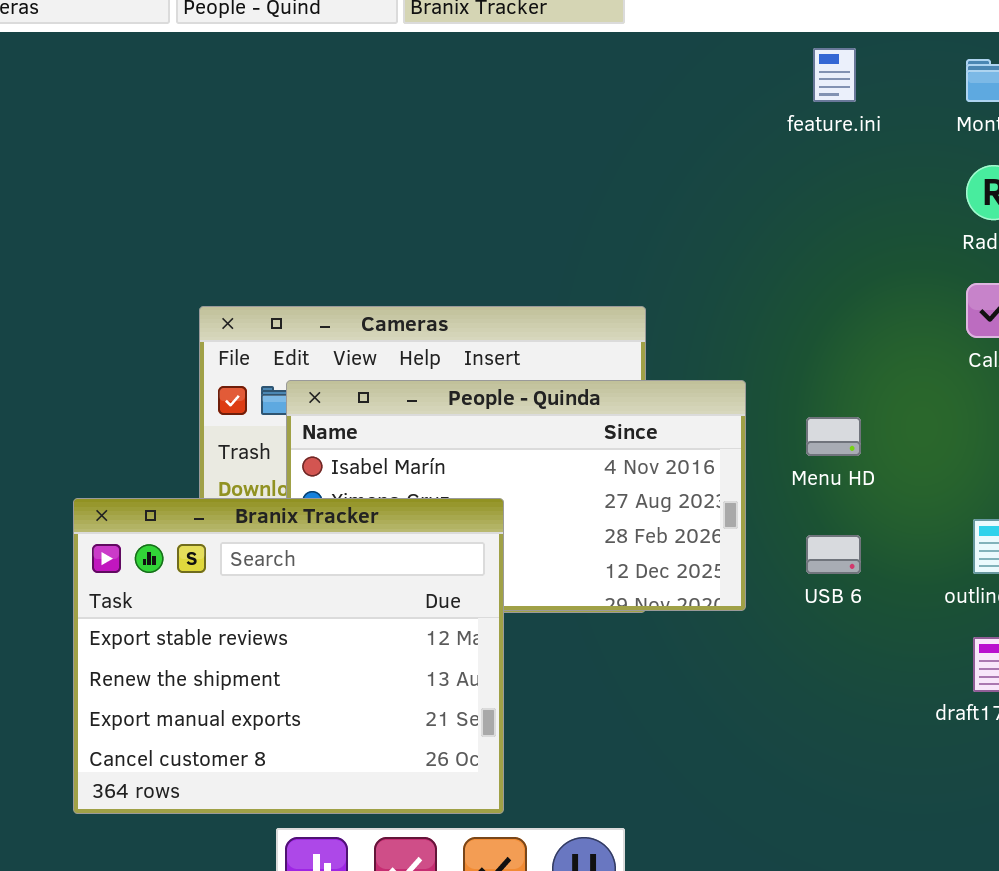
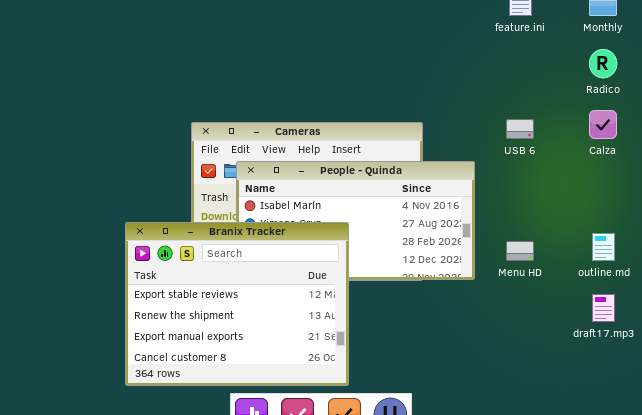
Menu HD: [806,417,861,456] -> [506,241,534,261], moved
USB 6: [806,535,861,574] -> [506,119,534,139], moved

